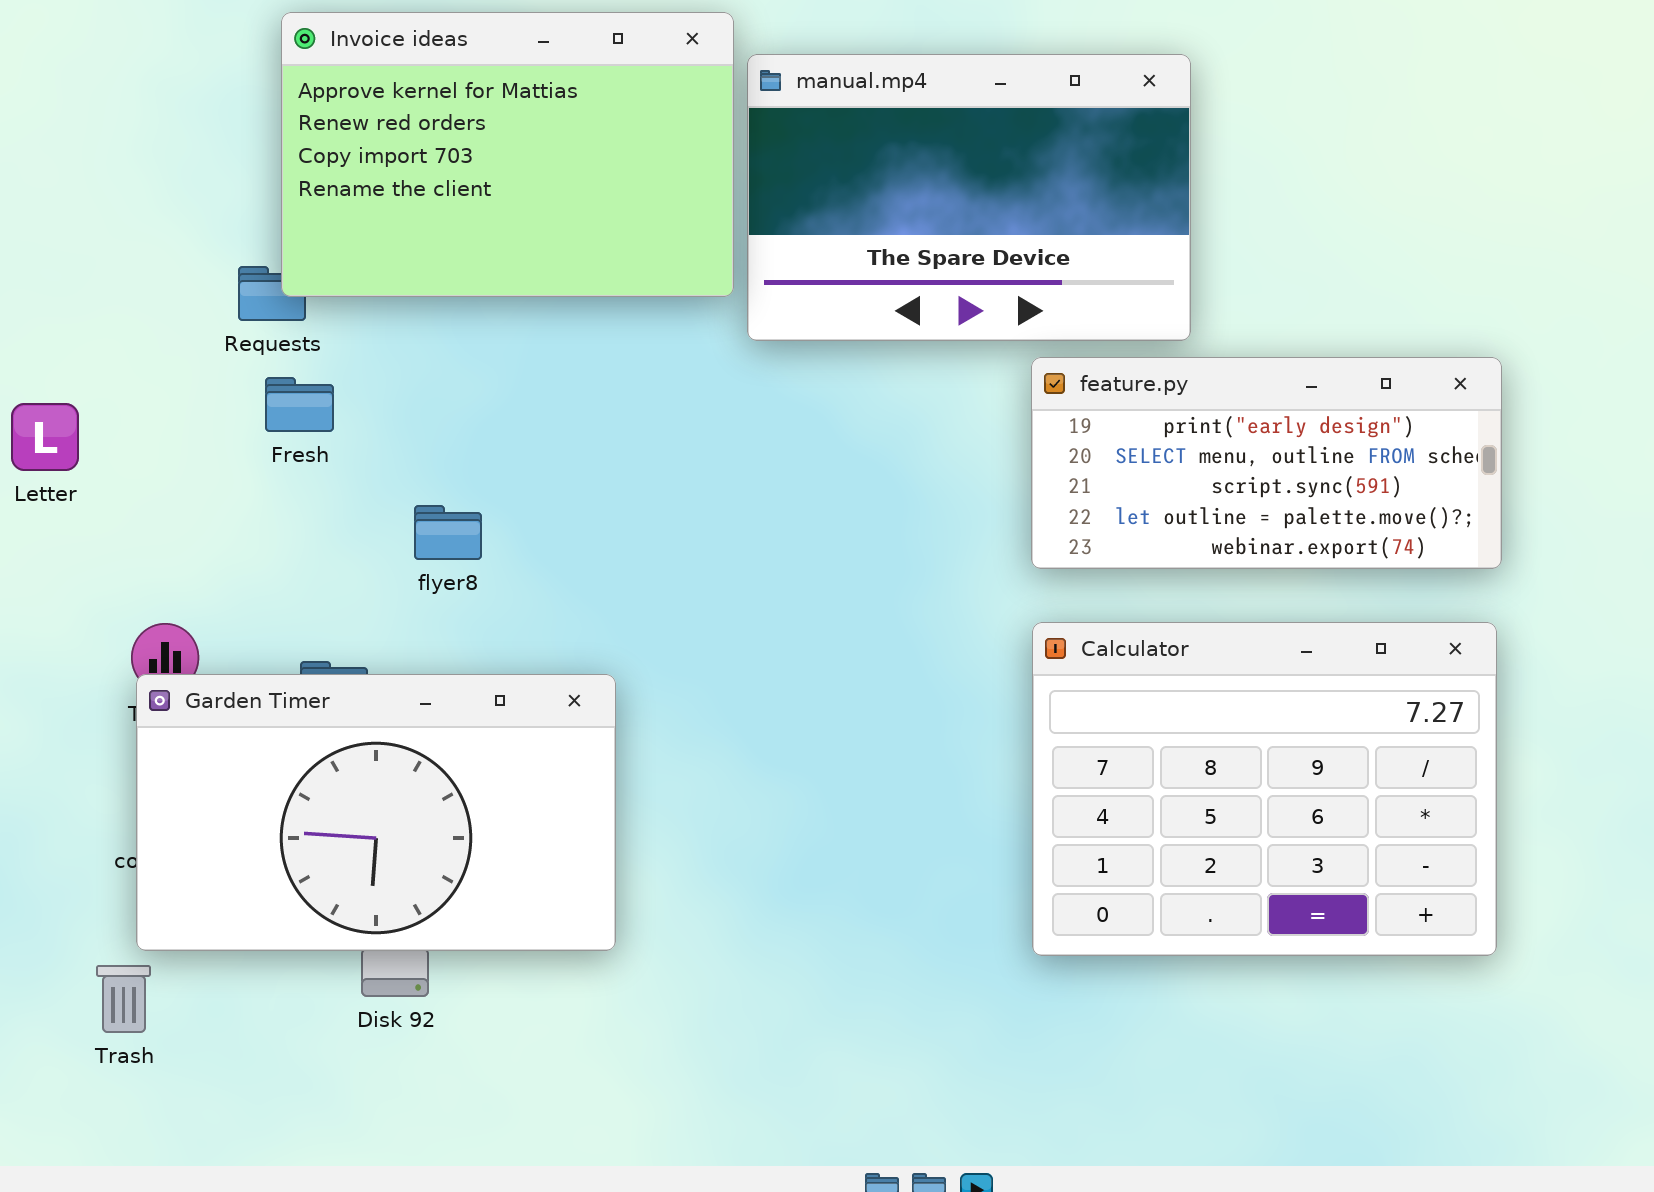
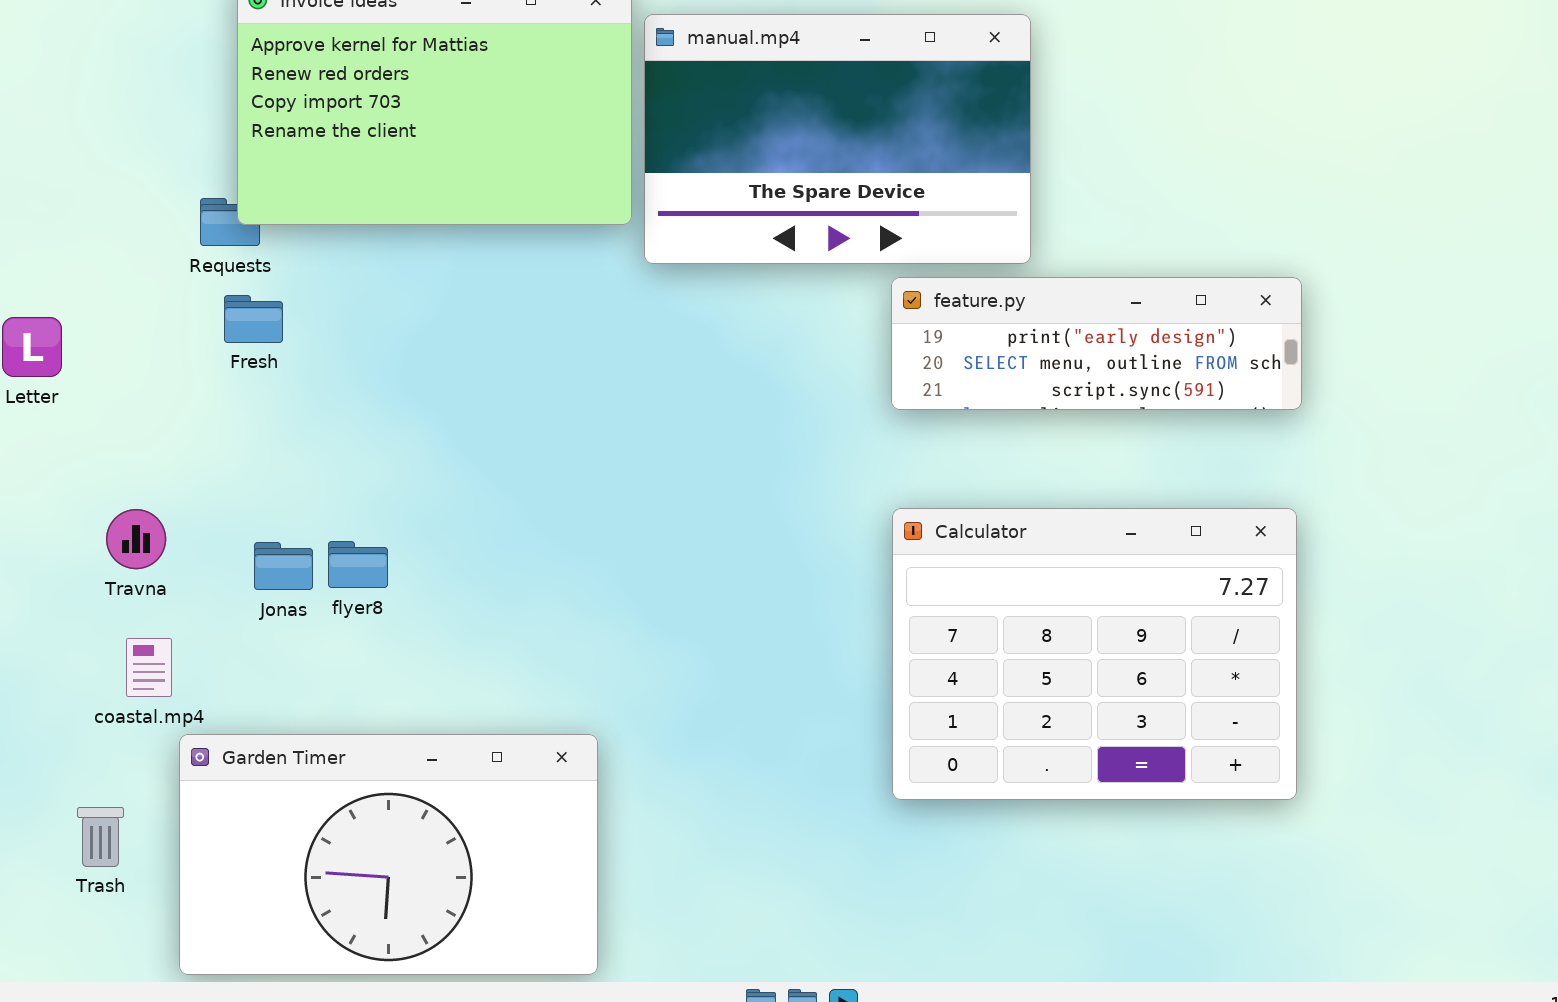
feature.py: [1031,357,1502,569] -> [891,277,1302,410], resized
flyer8: [414,505,482,560] -> [328,541,388,588], moved
Garden Timer: [136,674,616,951] -> [179,734,598,975], moved

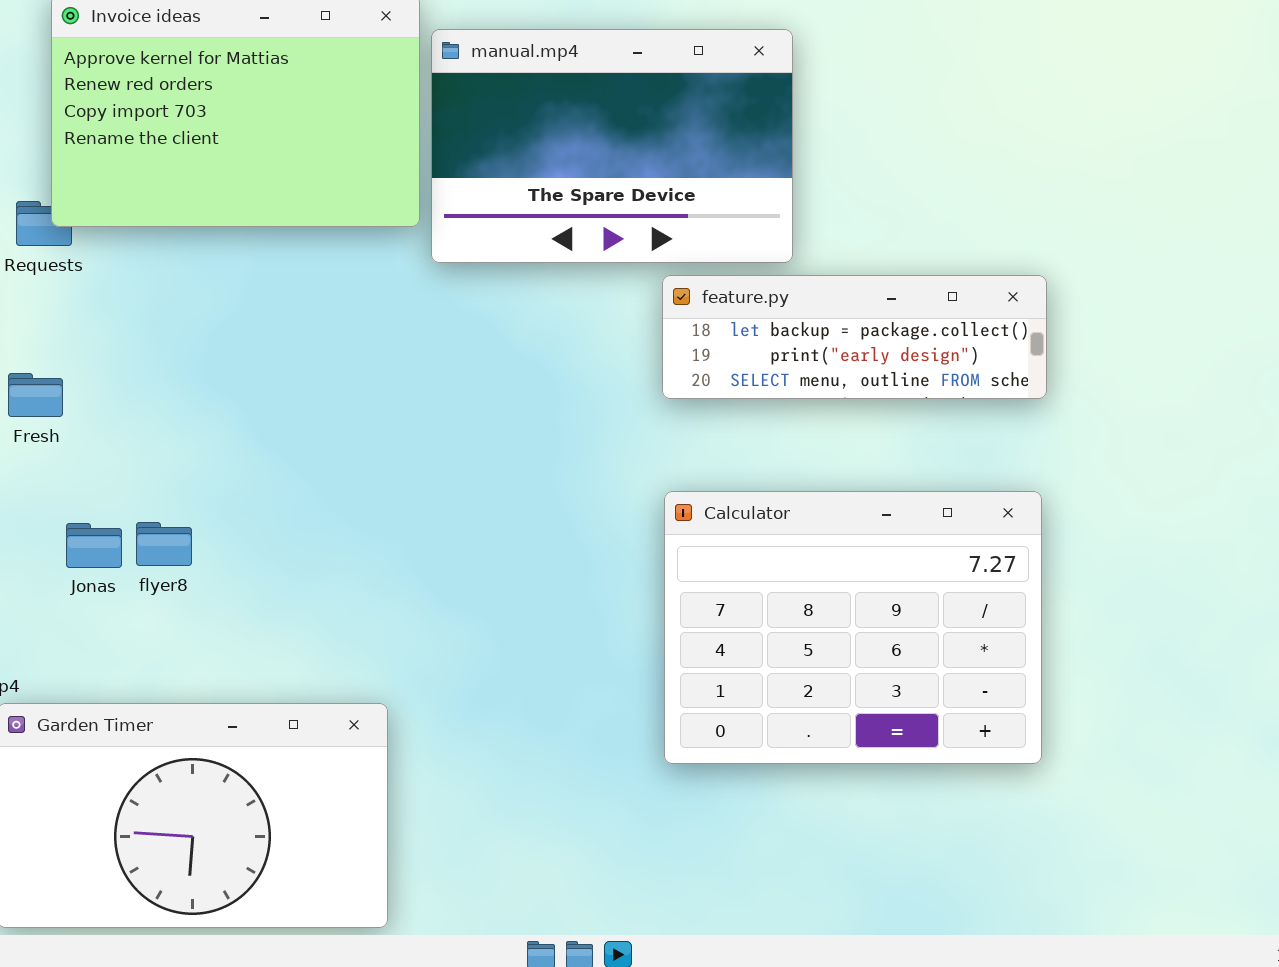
feature.py: [891,277,1302,410] -> [662,275,1047,399], scrolled up 1 row
Fresh: [224,295,283,343] -> [8,373,63,417], moved

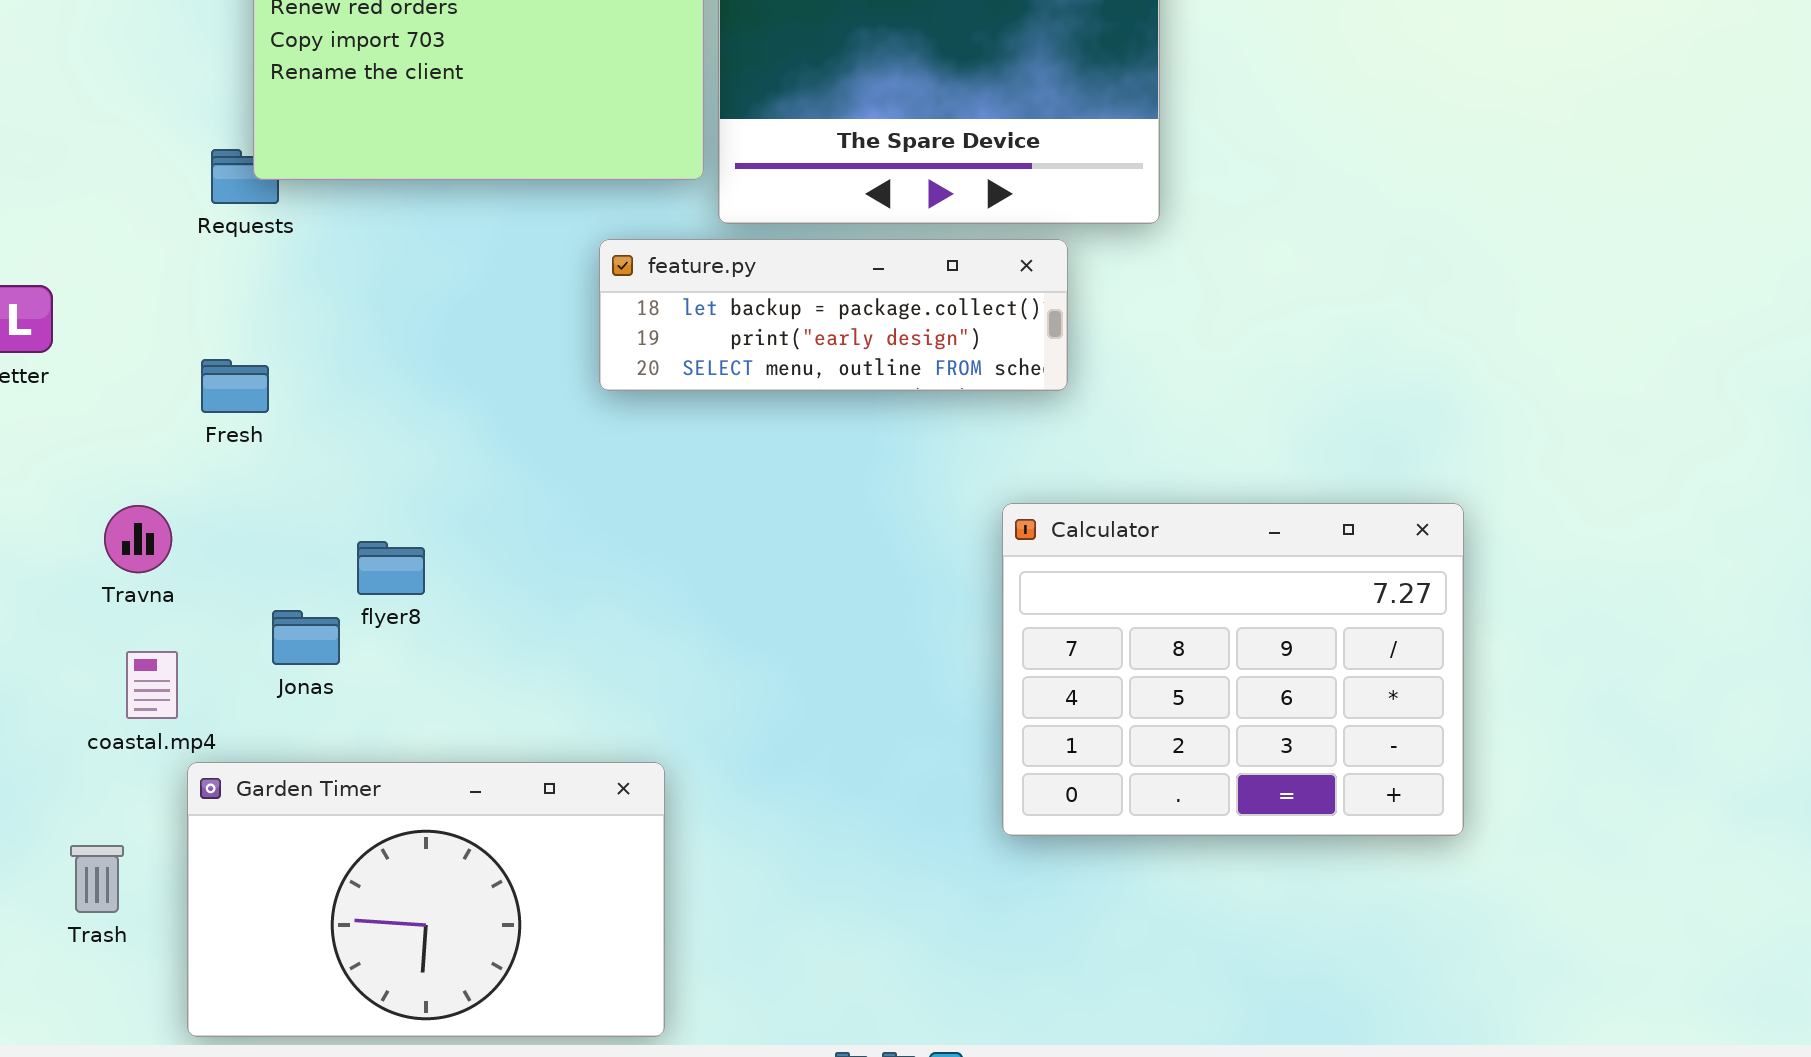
feature.py: [662,275,1047,399] -> [599,239,1068,391], moved
Jonas: [66,523,122,568] -> [272,610,340,665], moved

